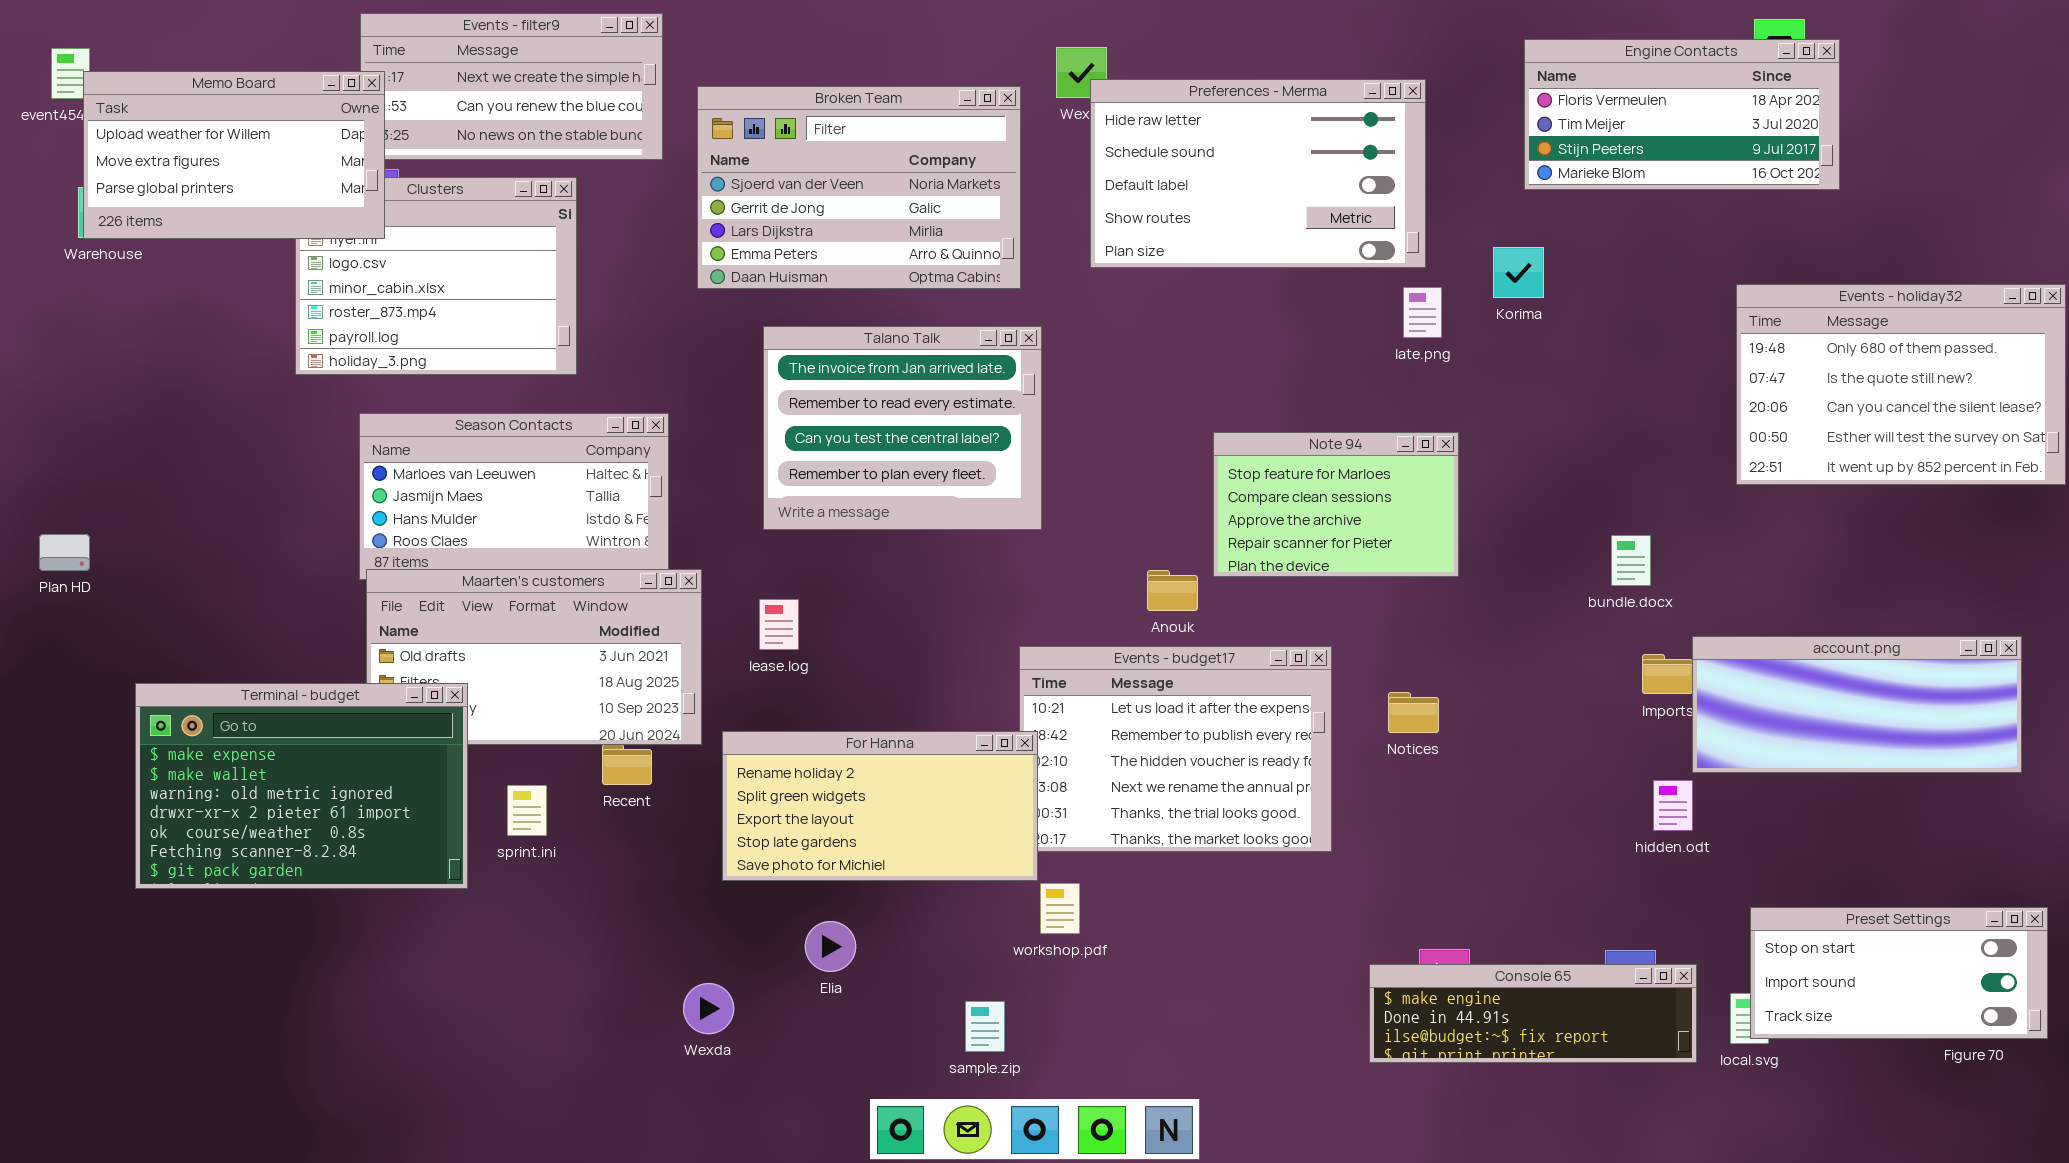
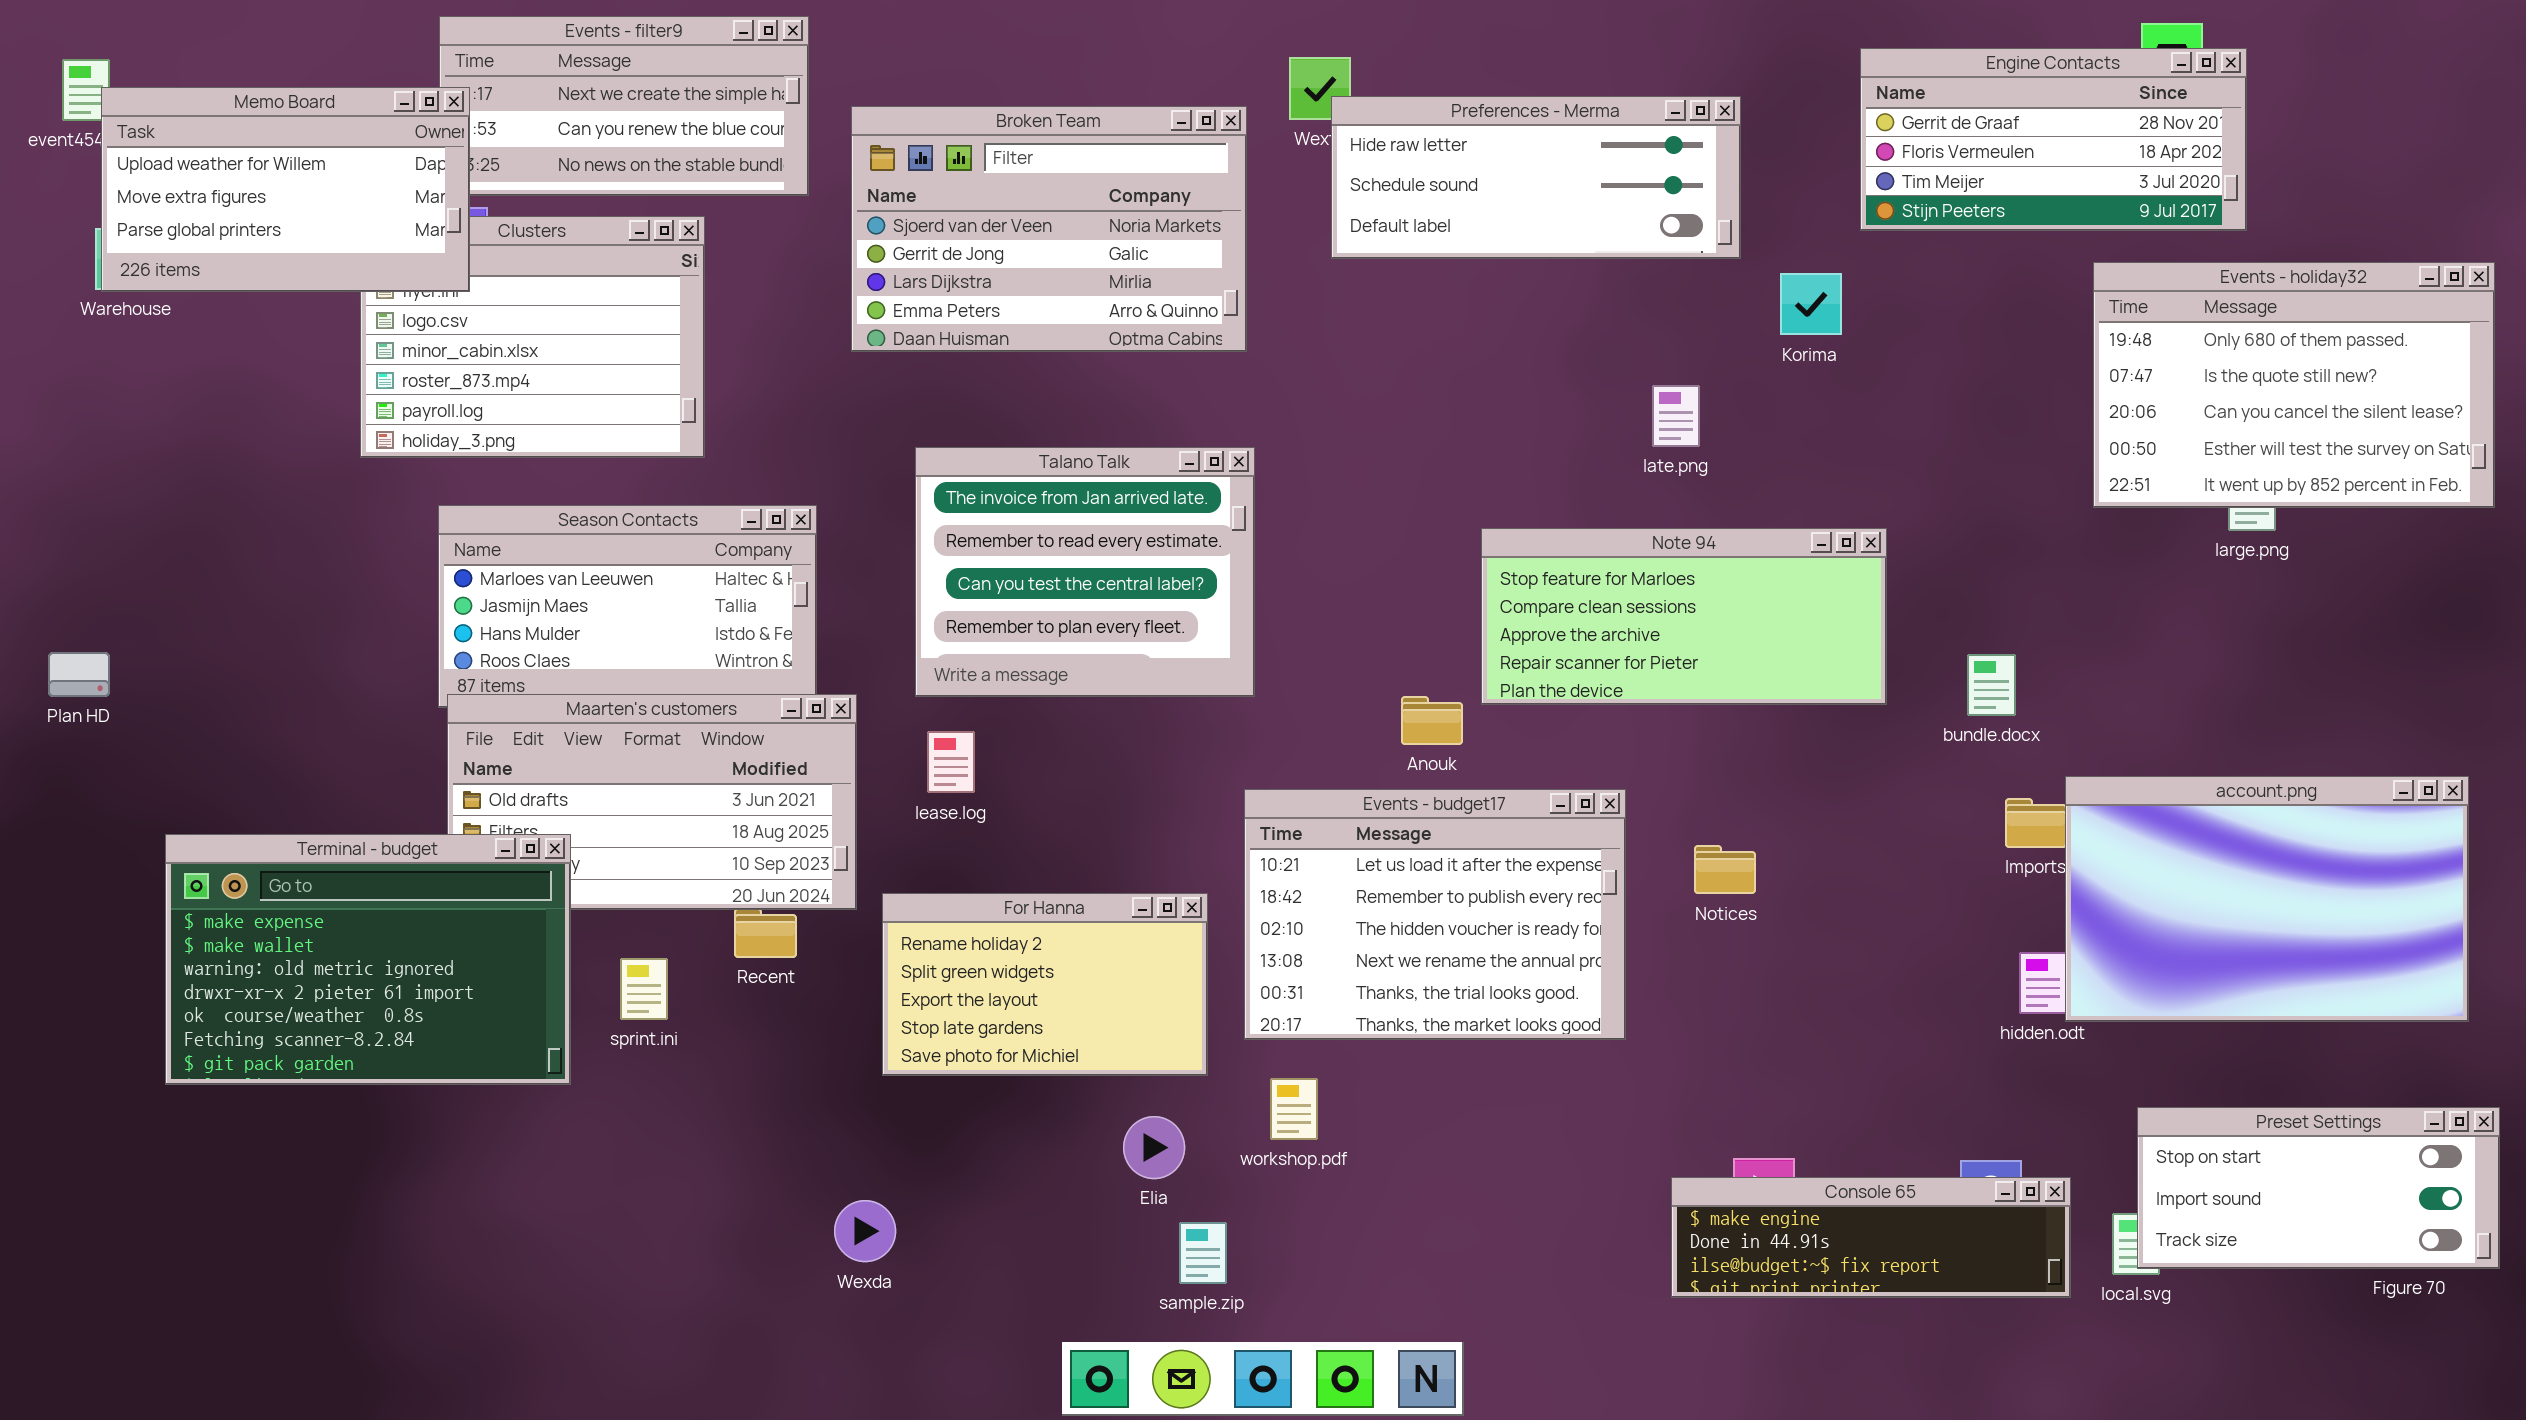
Engine Contacts: [1524,39,1840,190] -> [1860,48,2247,231], scrolled up 1 row
Preferences - Merma: [1090,79,1426,268] -> [1331,96,1741,259], resized
Korima: [1493,247,1544,298] -> [1780,273,1842,335], moved
Events - holiday32: [1736,284,2066,485] -> [2093,262,2495,508], moved
late.png: [1403,287,1442,338] -> [1652,385,1700,447], moved
Talano Talk: [763,326,1042,530] -> [915,447,1255,697], moved
Note 94: [1213,432,1459,577] -> [1481,528,1887,705], resized
account.png: [1692,636,2022,773] -> [2065,776,2469,1022], resized
For Hanna: [722,731,1038,881] -> [882,893,1208,1076], resized
Elia: [805,921,856,972] -> [1123,1116,1185,1179], moved

